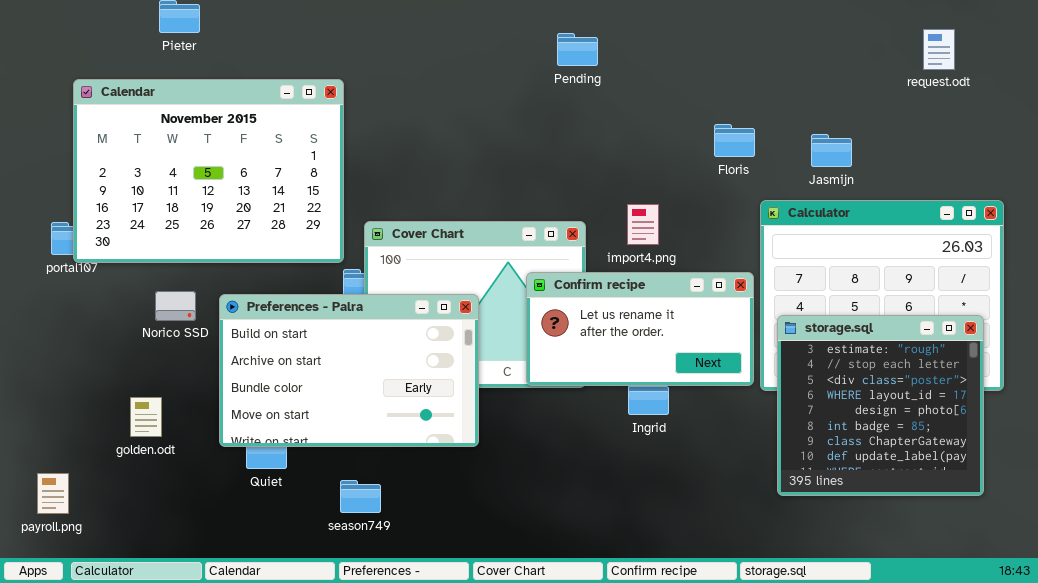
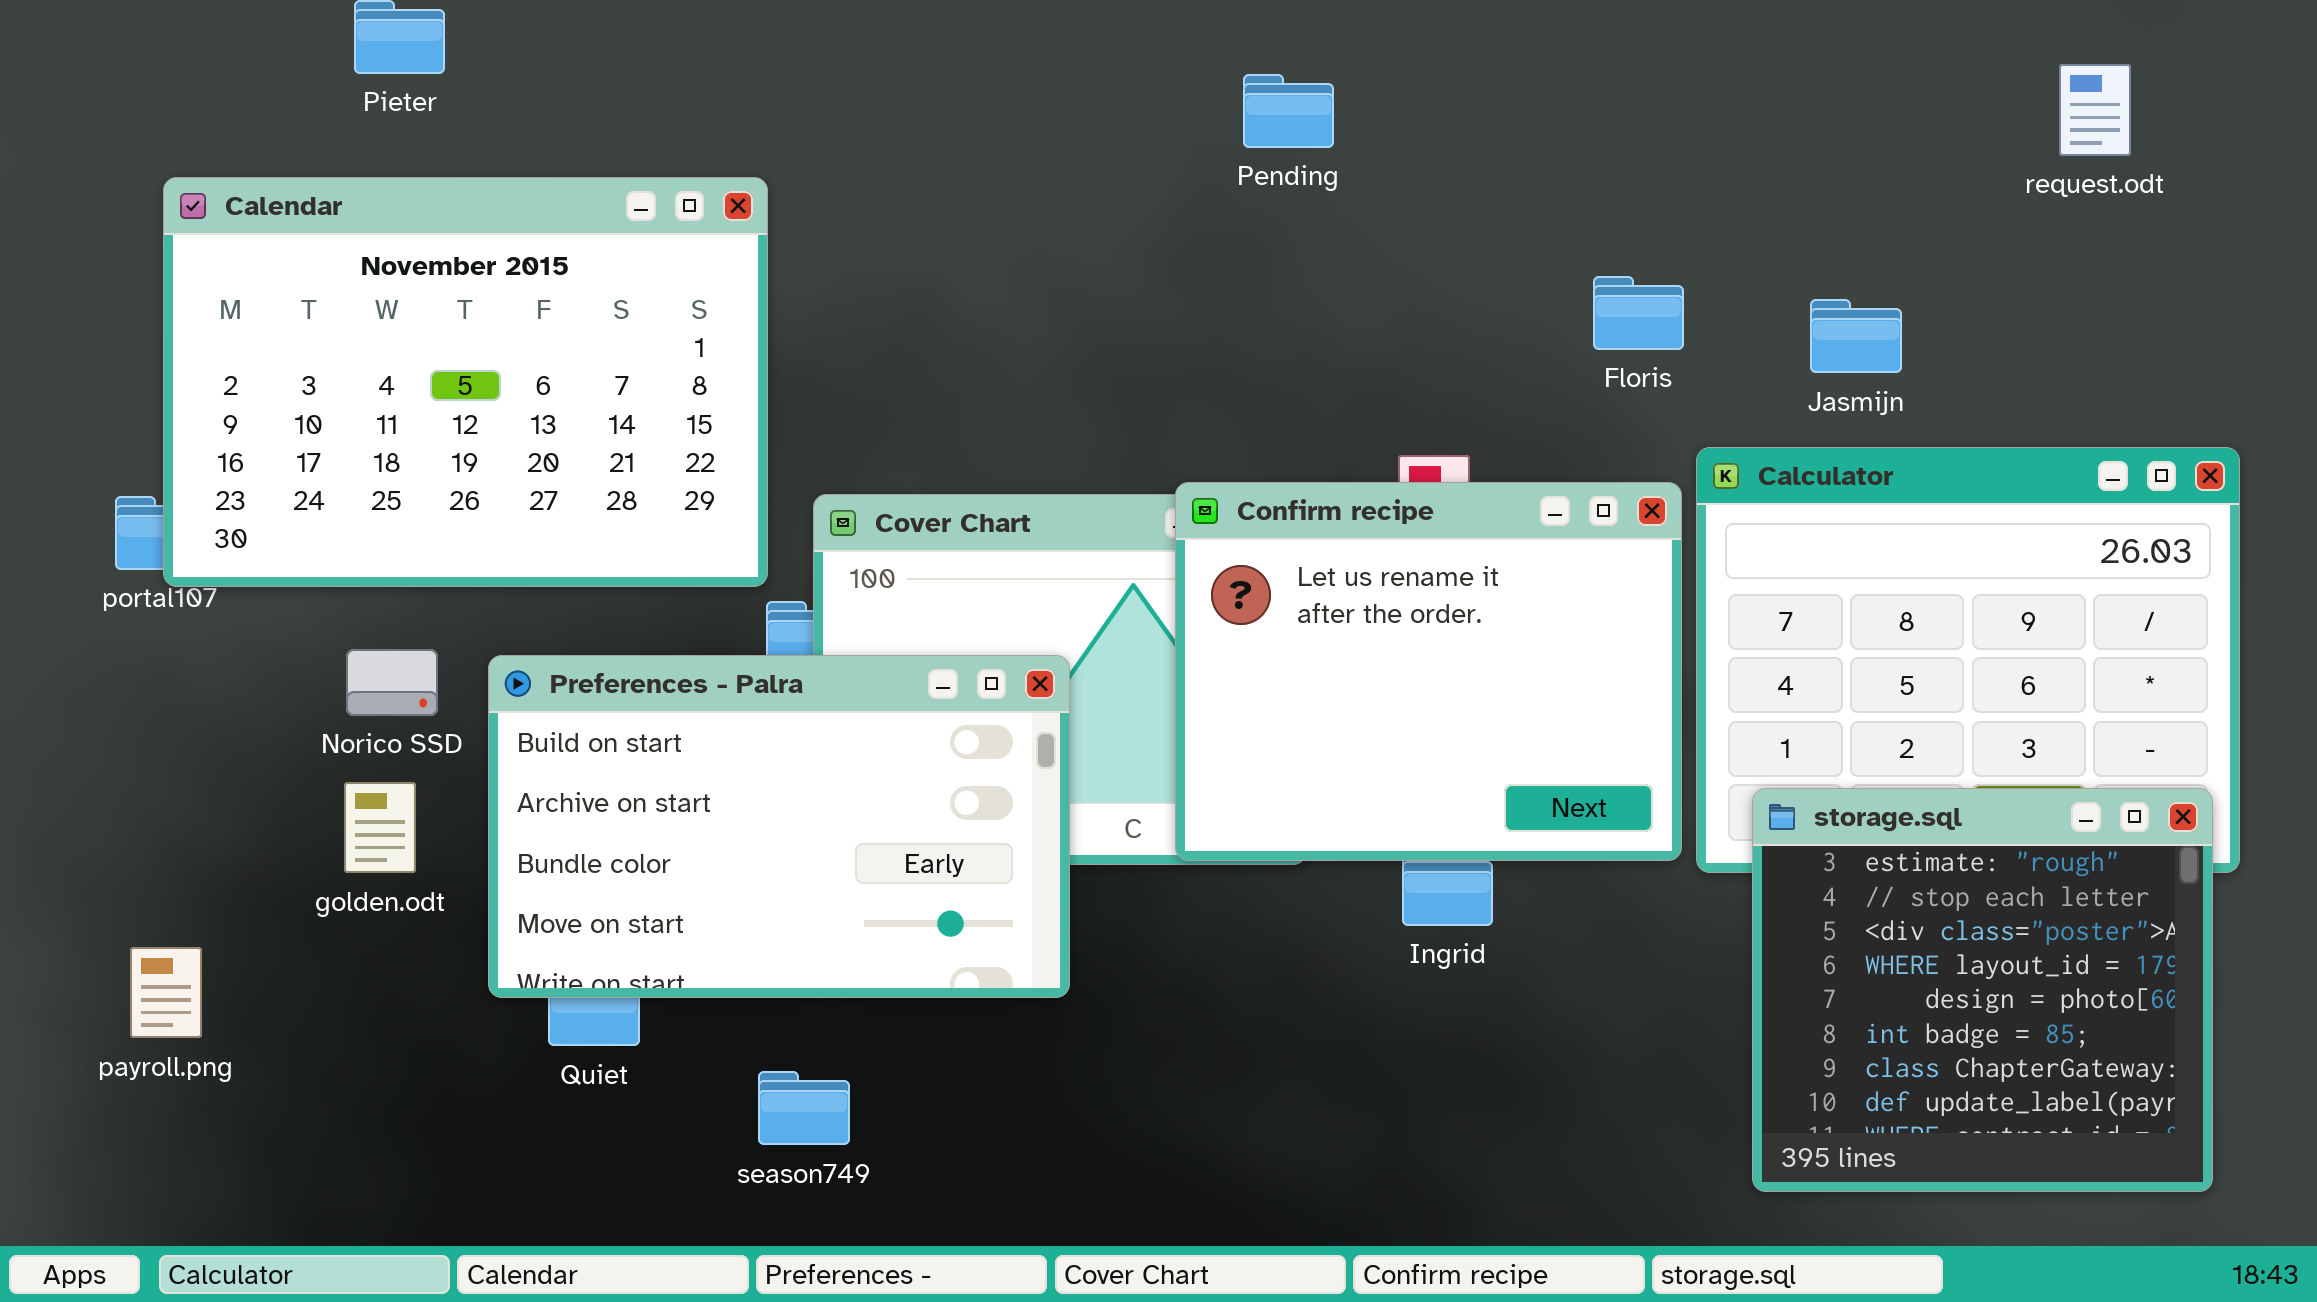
Confirm recipe: [526,272,754,386] -> [1175,482,1682,861], resized
storage.sql: [777,315,984,496] -> [1752,788,2213,1192], moved
golden.odt: [130,397,162,437] -> [344,782,416,873], moved
payroll.png: [37,473,69,514] -> [130,947,202,1038], moved

